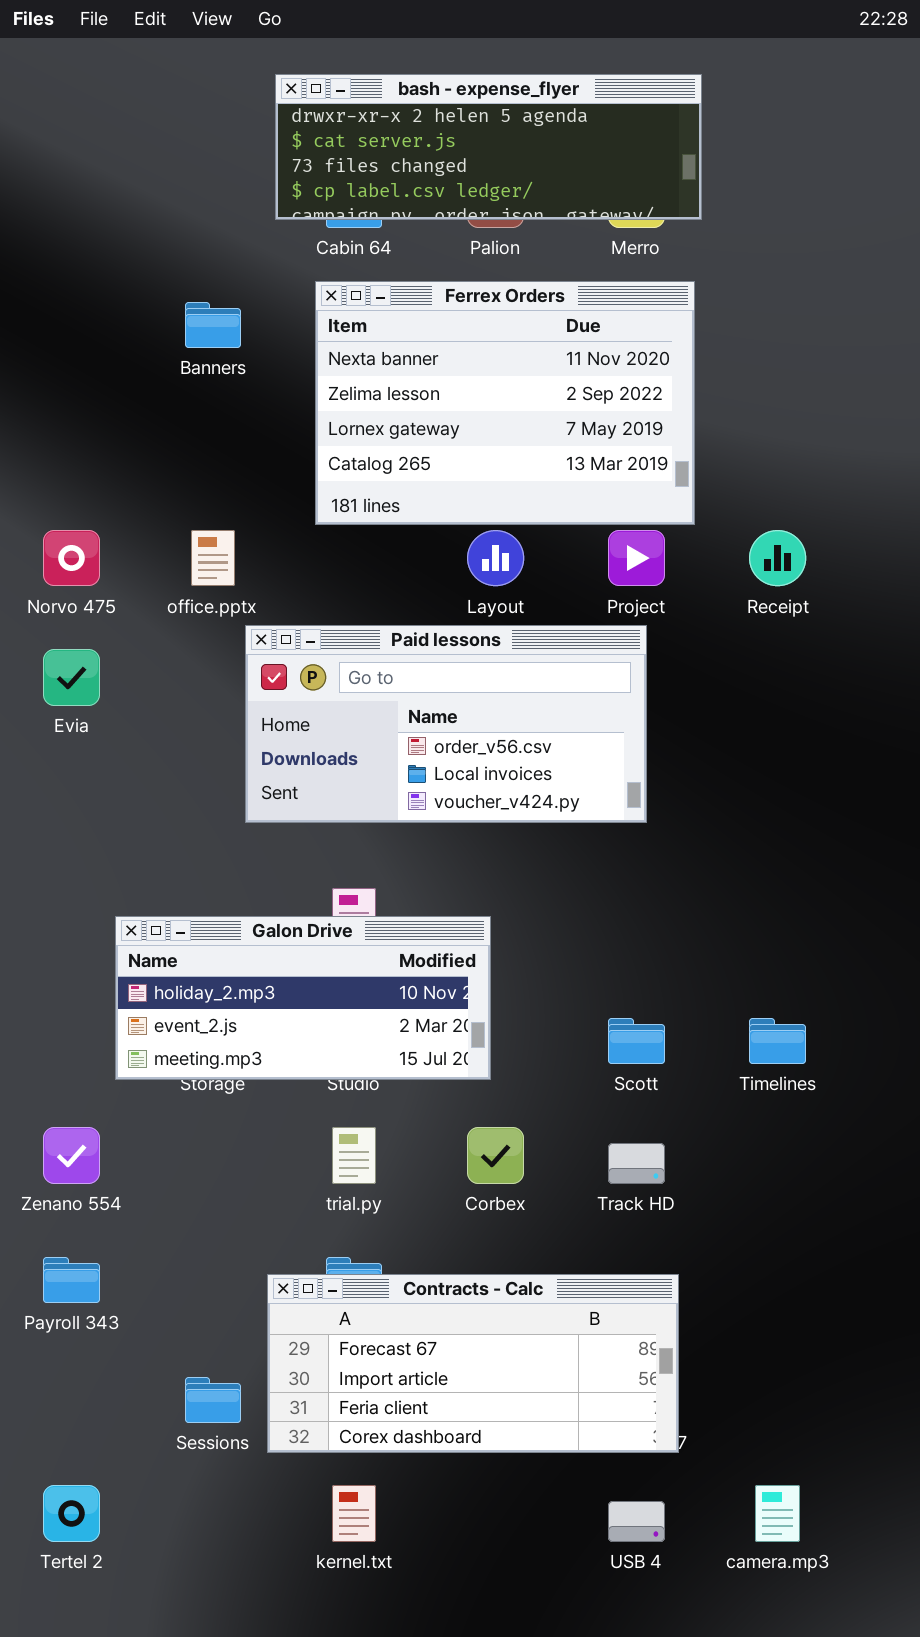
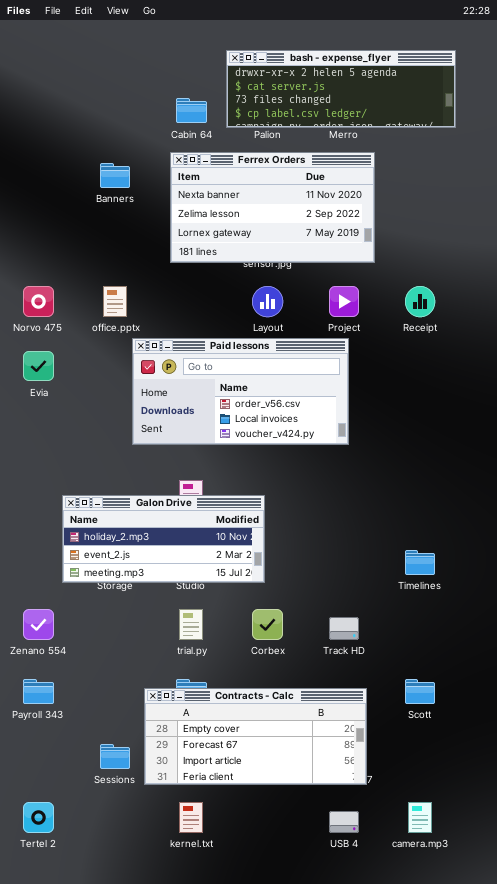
bash - expense_flyer: [275,74,702,220] -> [226,50,456,128], moved
Ferrex Orders: [315,281,695,525] -> [170,152,375,263], resized
Scott: [608,1018,665,1064] -> [405,679,435,704], moved
Contracts - Calc: [267,1274,679,1453] -> [144,688,367,785], scrolled up 1 row

